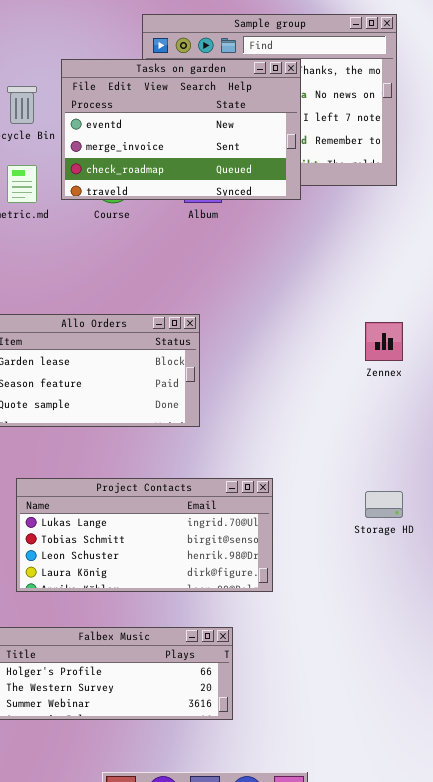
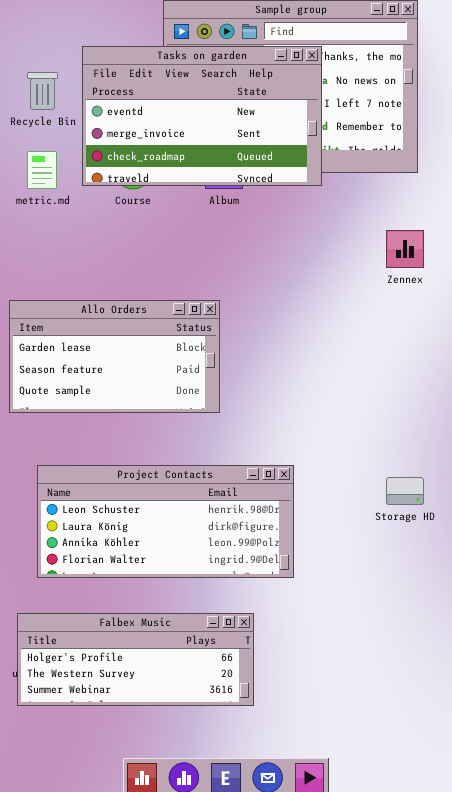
Zennex: [365,322,403,361] -> [386,230,424,268], moved
Project Contacts: [16,478,273,592] -> [37,465,294,578], scrolled down 2 rows

